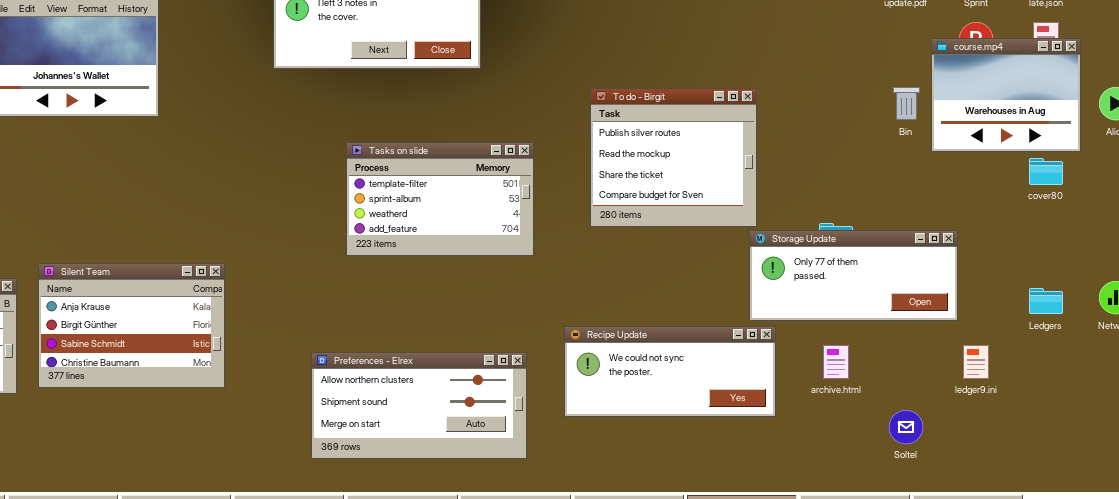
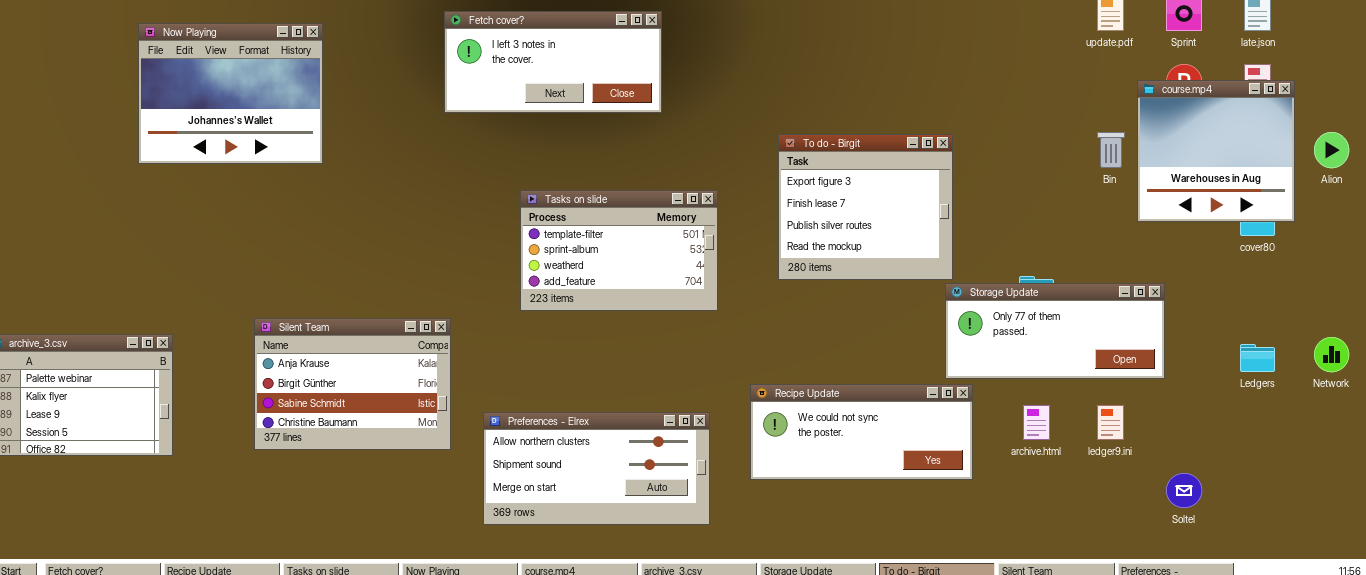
course.mp4: [931,38,1081,152] -> [1137,80,1295,222], resized
To do - Birgit: [590,88,757,227] -> [778,134,953,280], scrolled up 2 rows
Silent Team: [38,263,225,388] -> [254,318,451,450], moved
ledger9.ini: [963,345,989,379] -> [1097,405,1124,440], moved
Soltel: [889,410,923,444] -> [1166,473,1202,508], moved

